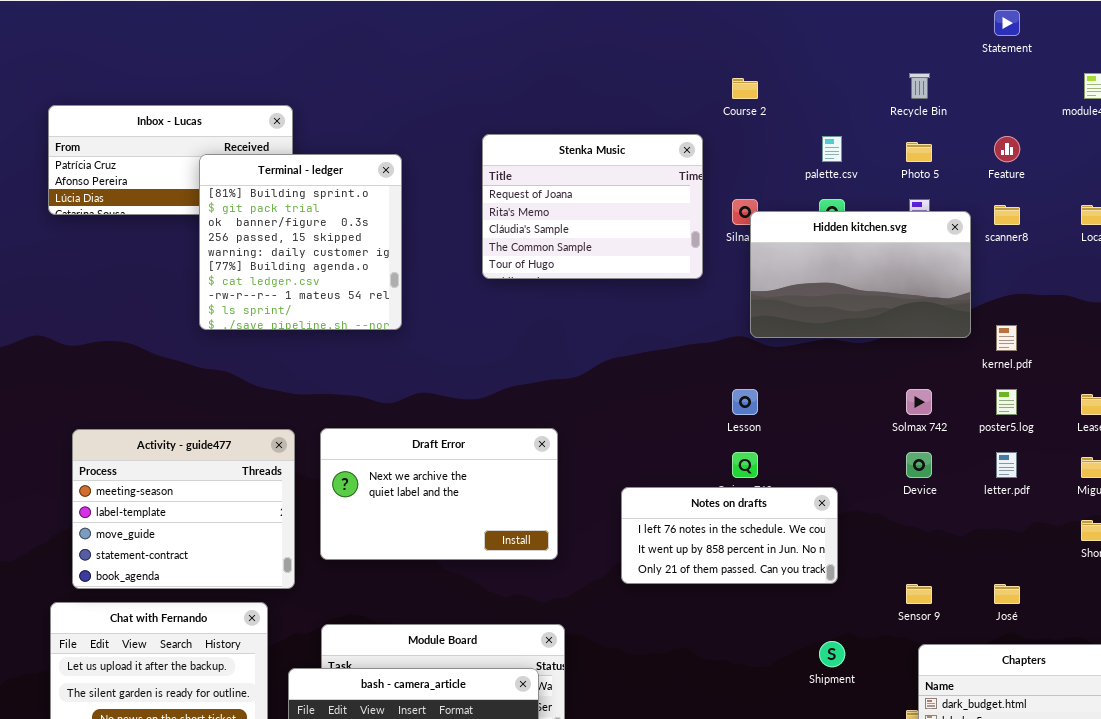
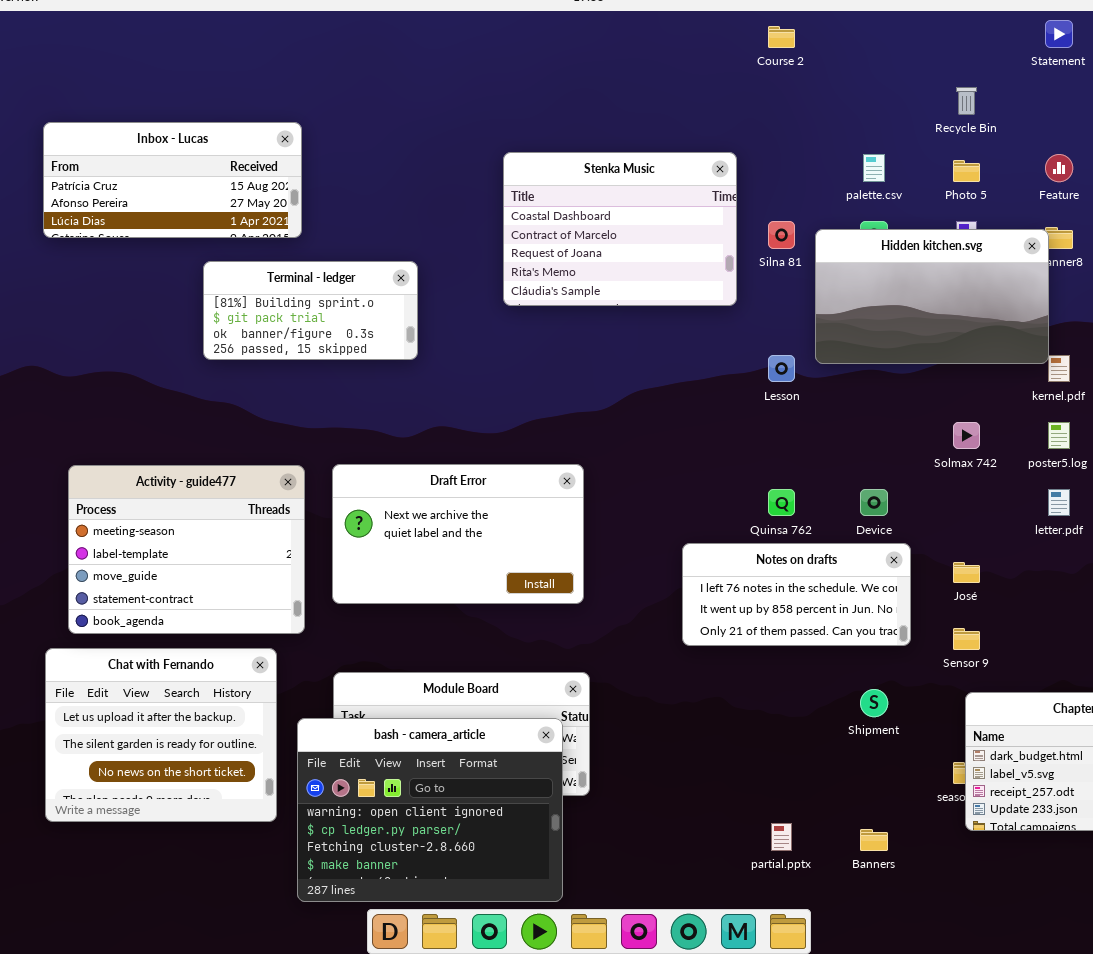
Course 2: [732,78,758,99] -> [768,26,795,48], moved
Stenka Music: [482,134,703,279] -> [503,152,737,306], scrolled up 2 rows
Terminal - ledger: [199,154,402,330] -> [203,261,418,360], resized
Hidden kitchen.svg: [750,211,971,338] -> [815,229,1049,364], moved
Lesson: [732,389,758,415] -> [768,355,795,382], moved
Device: [906,452,932,478] -> [860,489,888,516], moved
Notes on drafts: [621,487,838,584] -> [682,543,911,646], moved
José: [994,584,1020,604] -> [953,562,980,583], moved

